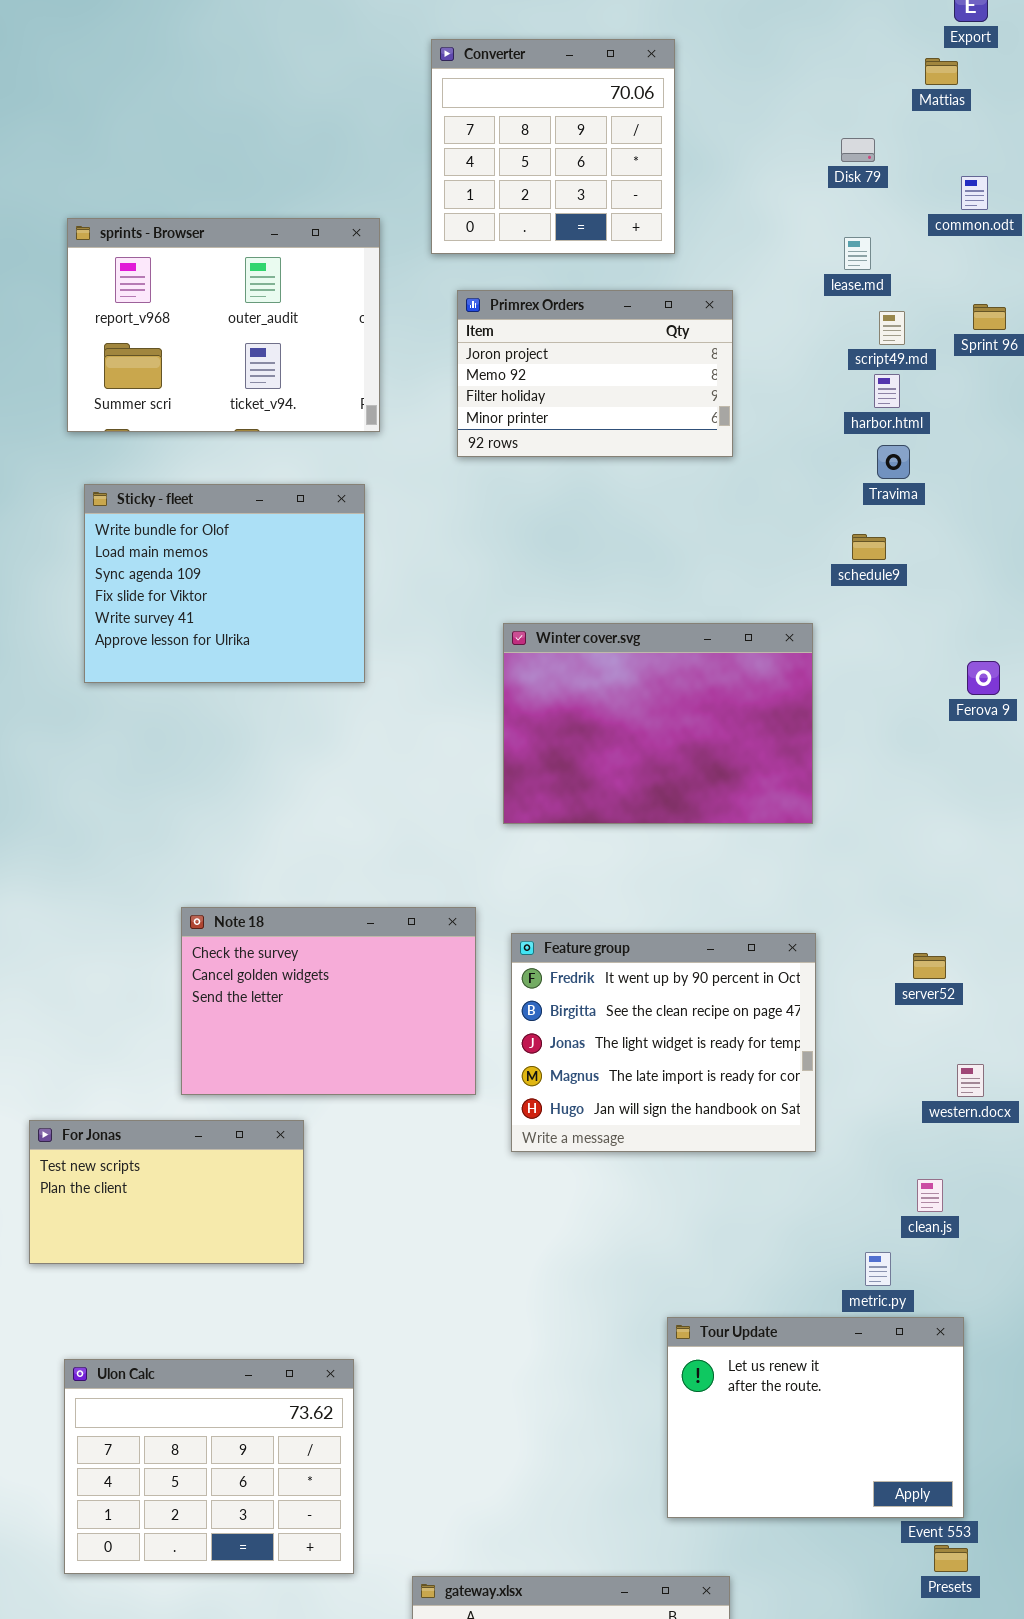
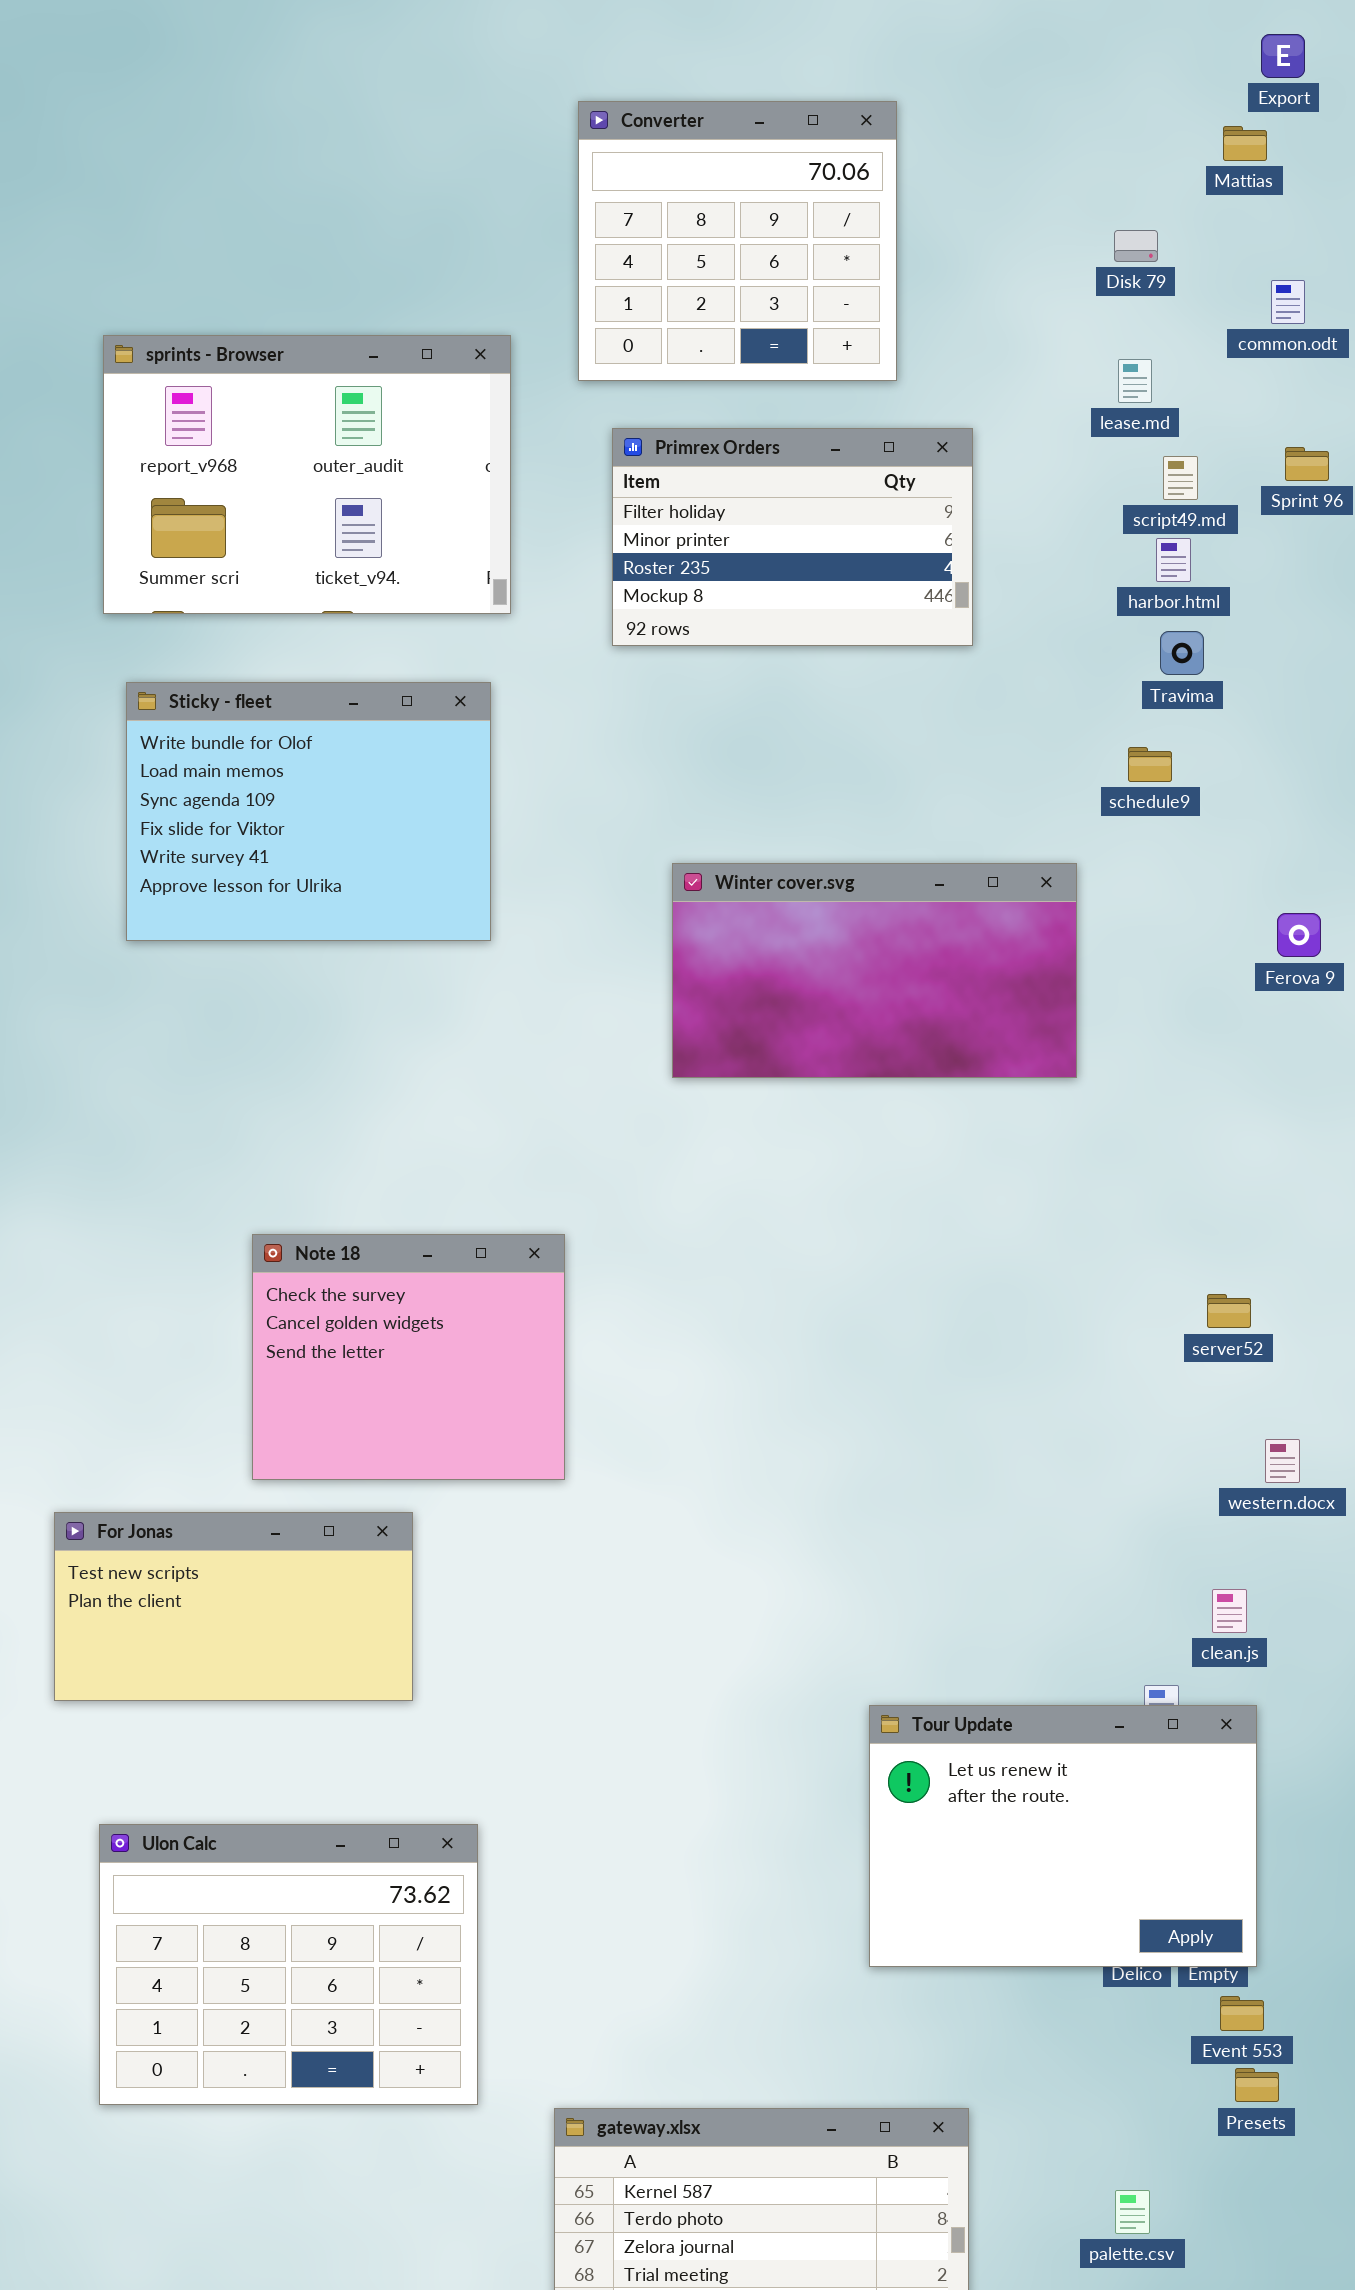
Primrex Orders: [457,290,733,457] -> [612,428,973,646], scrolled down 2 rows
Winter cover.svg: [503,623,813,824] -> [672,863,1077,1078], resized
Note 18: [181,907,476,1095] -> [252,1234,565,1480], resized
Feature group: [511,933,816,1152] -> none, closed
Tour Update: [667,1317,964,1518] -> [869,1705,1257,1967], moved

